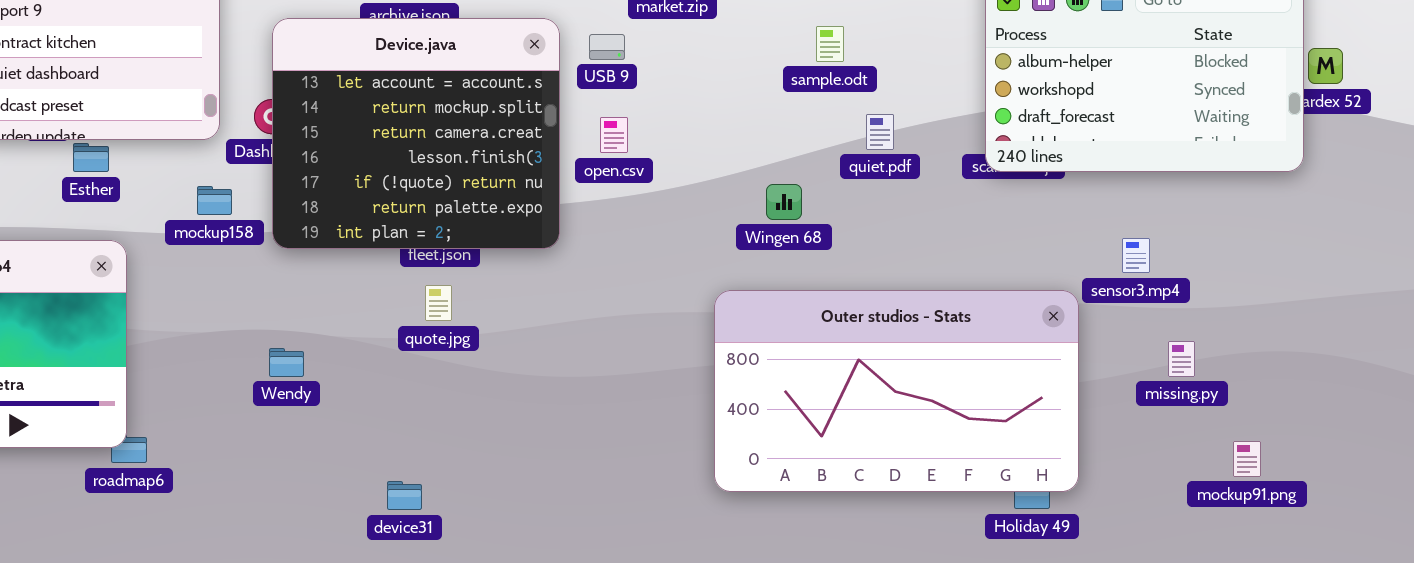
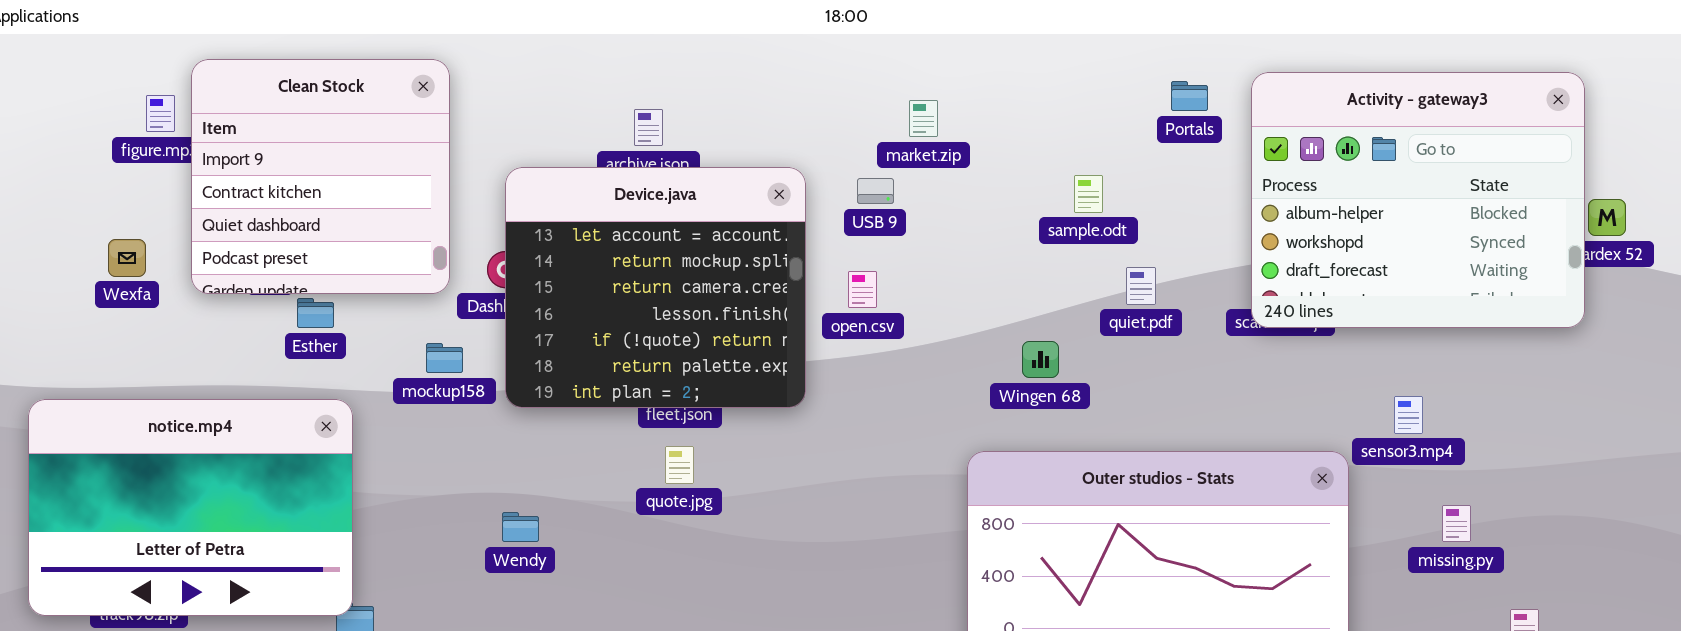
USB 9: [589,34,625,60] -> [857,178,894,204], moved

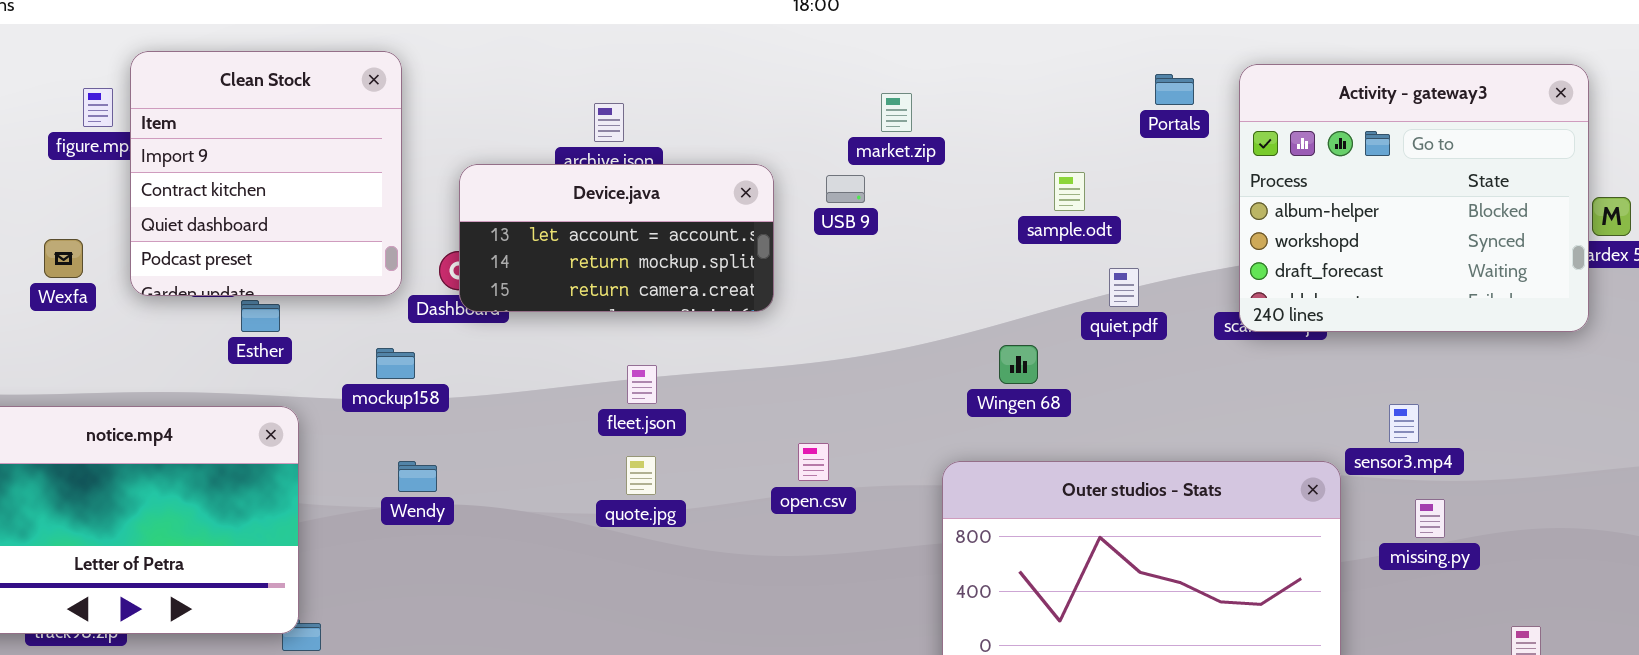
Device.java: [505,167,806,408] -> [459,164,774,312], resized
open.csv: [848,271,877,308] -> [798,443,829,481], moved
missing.py: [1442,505,1471,542] -> [1415,499,1445,538], moved
Wendy: [502,512,539,542] -> [398,461,437,492], moved

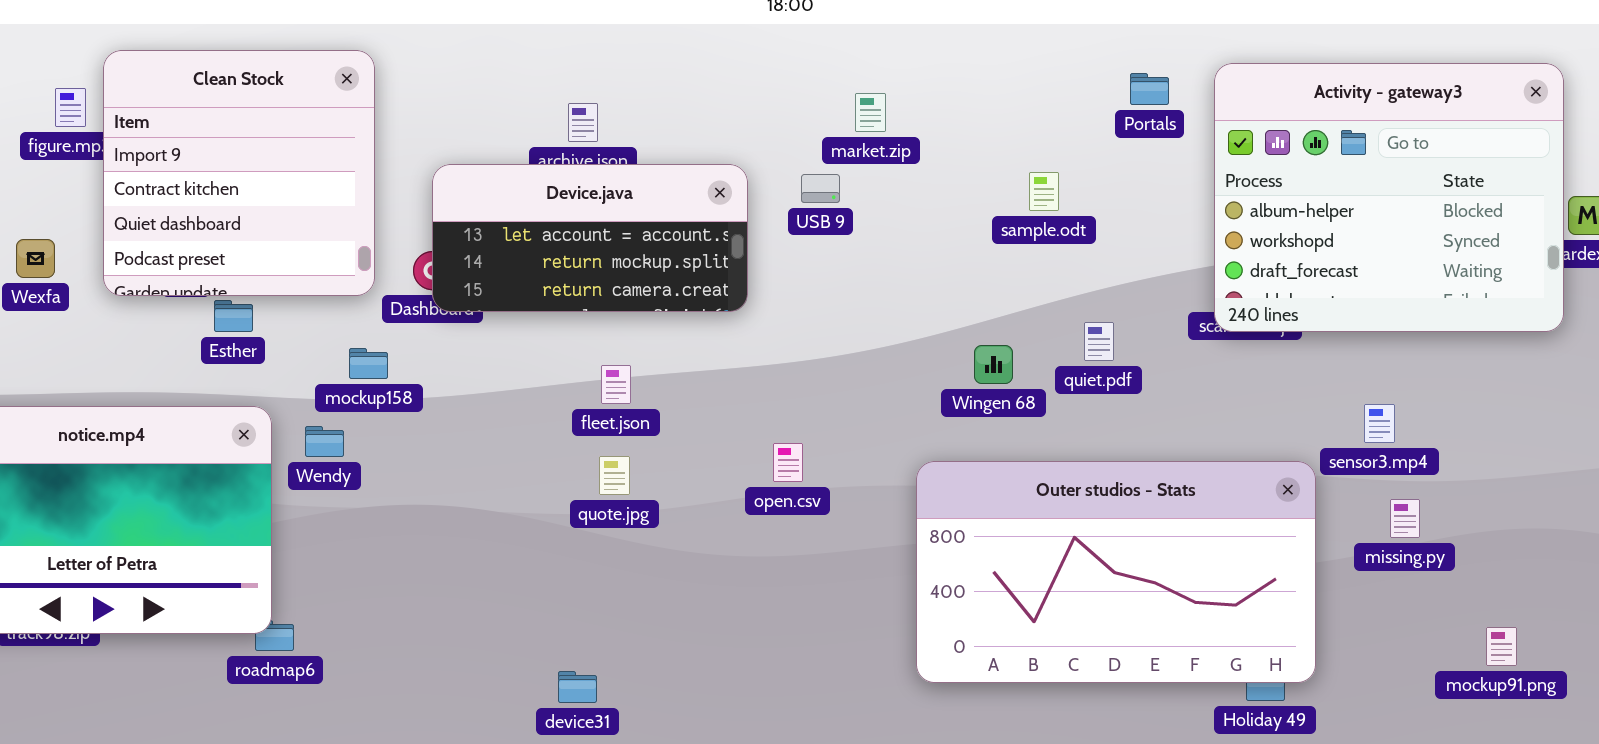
quiet.pdf: [1109,268,1139,307] -> [1084,322,1114,361], moved
Wendy: [398,461,437,492] -> [305,426,344,457], moved

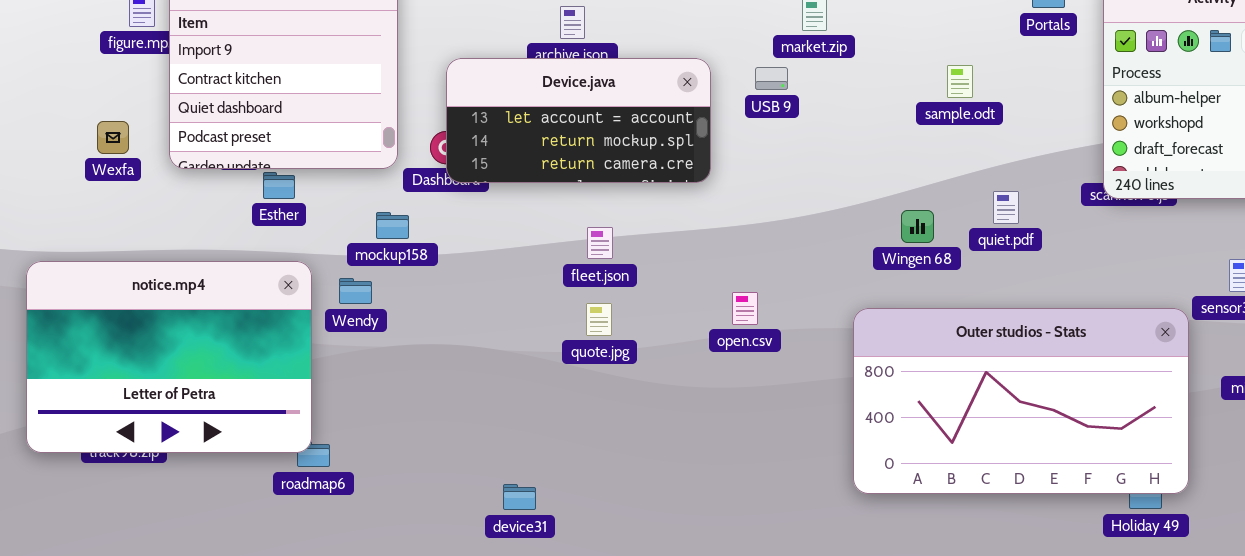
device31: [558,671,597,703] -> [503,484,536,510], moved

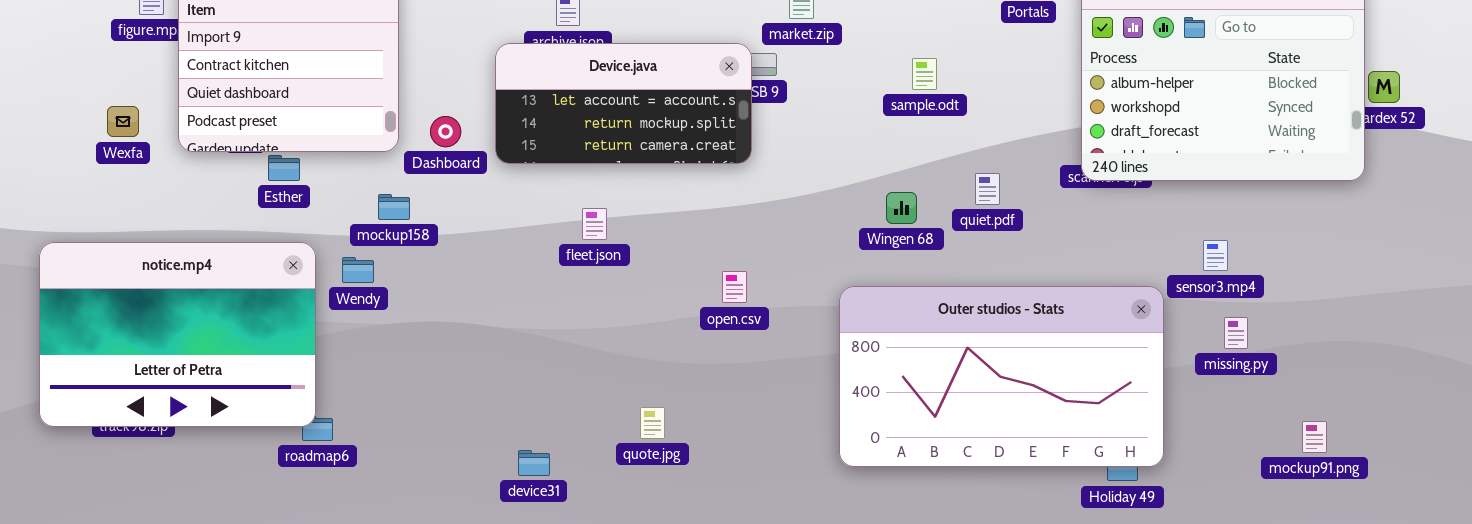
Device.java: [446,58,711,183] -> [495,43,752,164], moved
sample.odt: [947,65,973,98] -> [912,58,937,90], moved
quote.jpg: [586,303,612,336] -> [640,407,665,439], moved
device31: [503,484,536,510] -> [518,450,550,476], moved

